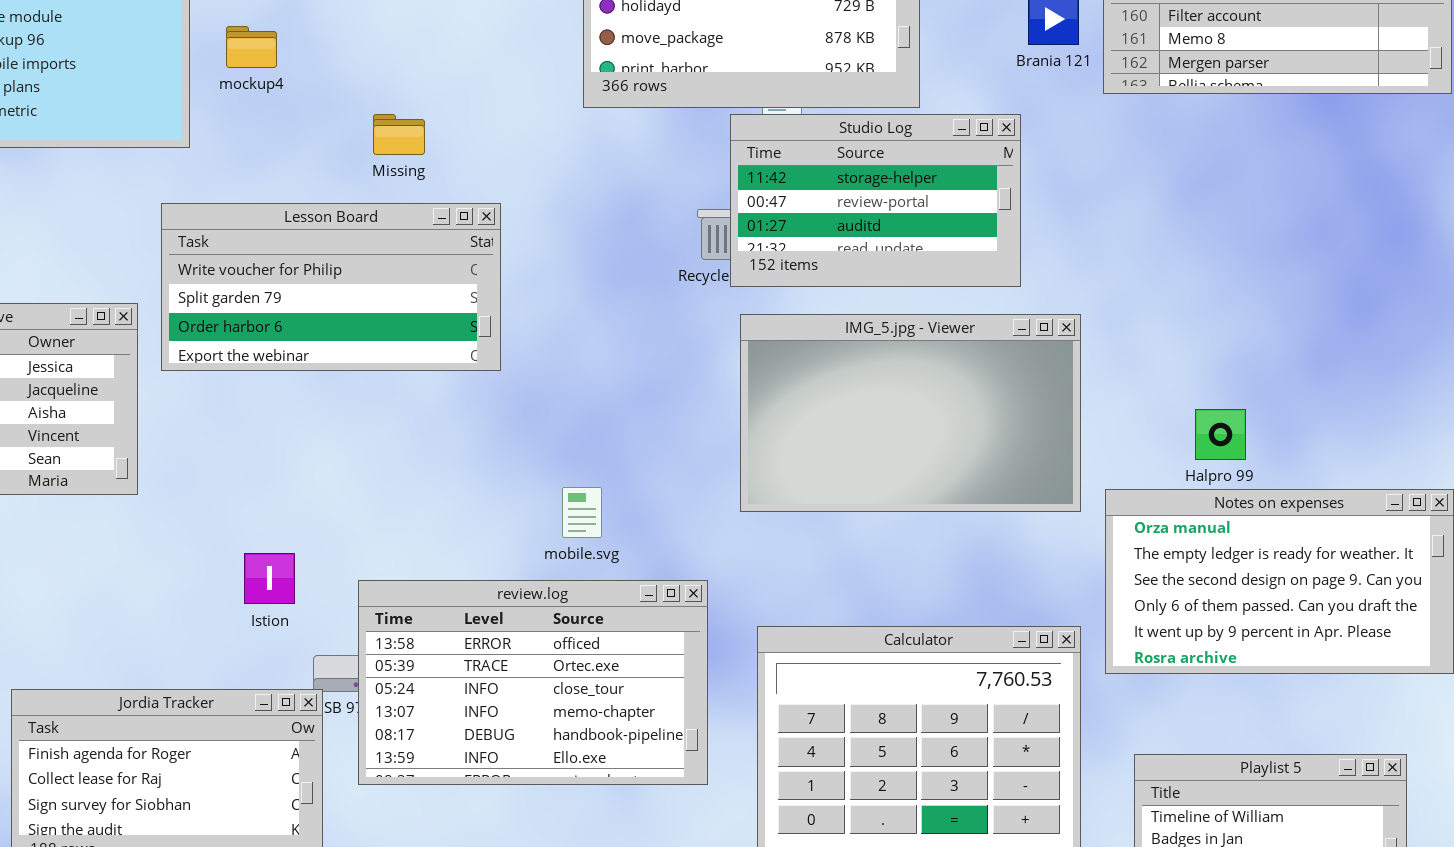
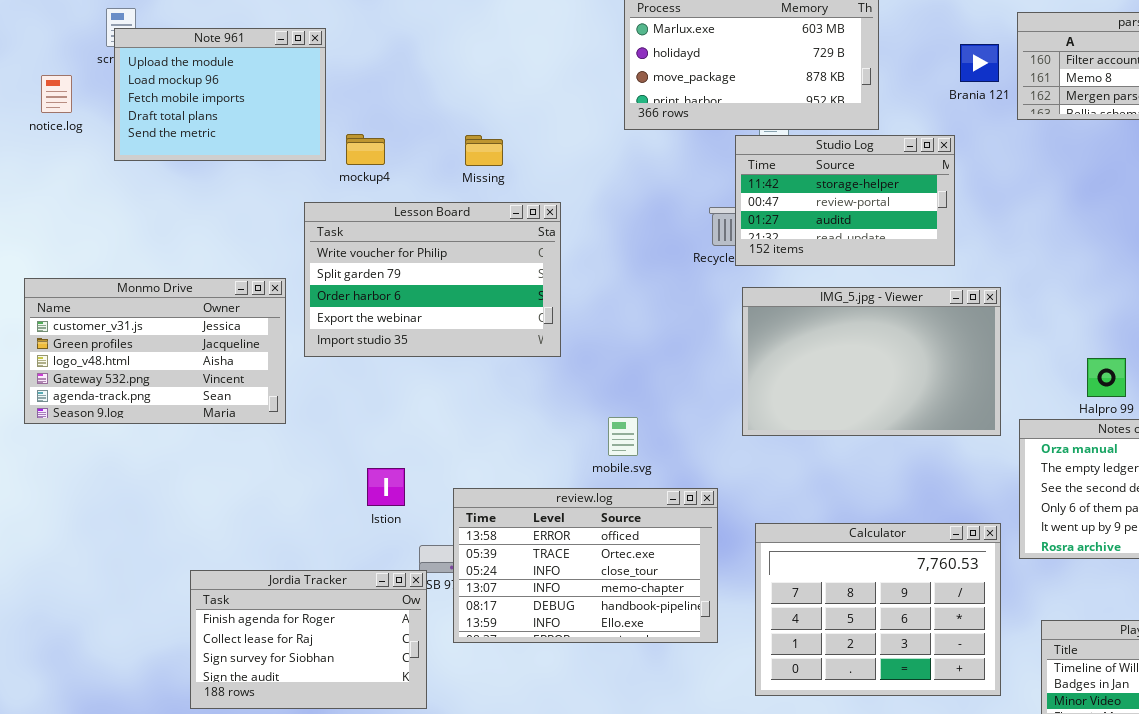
mockup4: [226,26,277,68] -> [346,134,385,165], moved
Lesson Board: [161,203,501,371] -> [304,202,561,357], resized

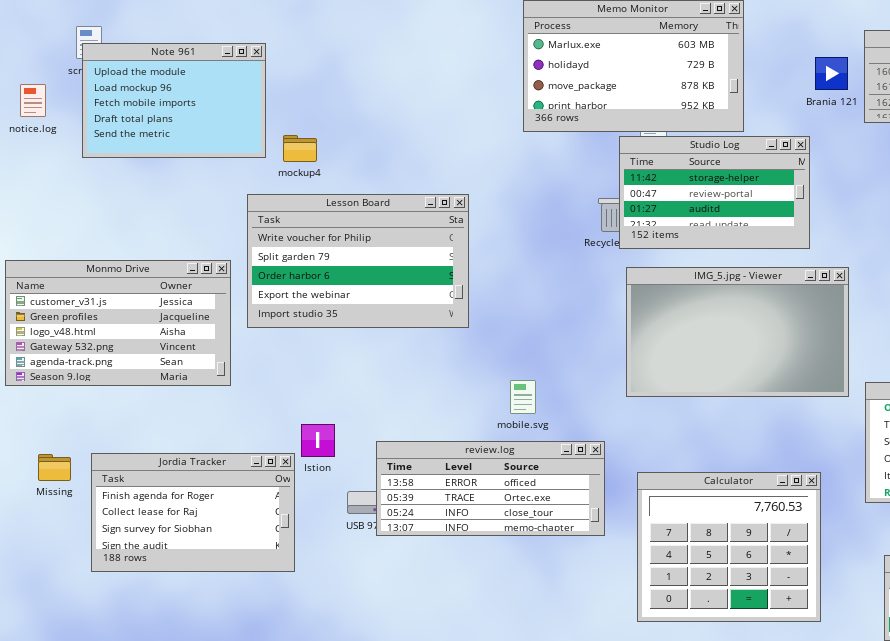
Missing: [465,135,503,166] -> [38,454,71,481], moved
review.log: [453,488,718,643] -> [376,441,605,536], resized
Calculator: [755,523,1001,696] -> [637,472,821,622], resized
Jordia Tracker: [190,570,427,709] -> [91,453,295,572], moved

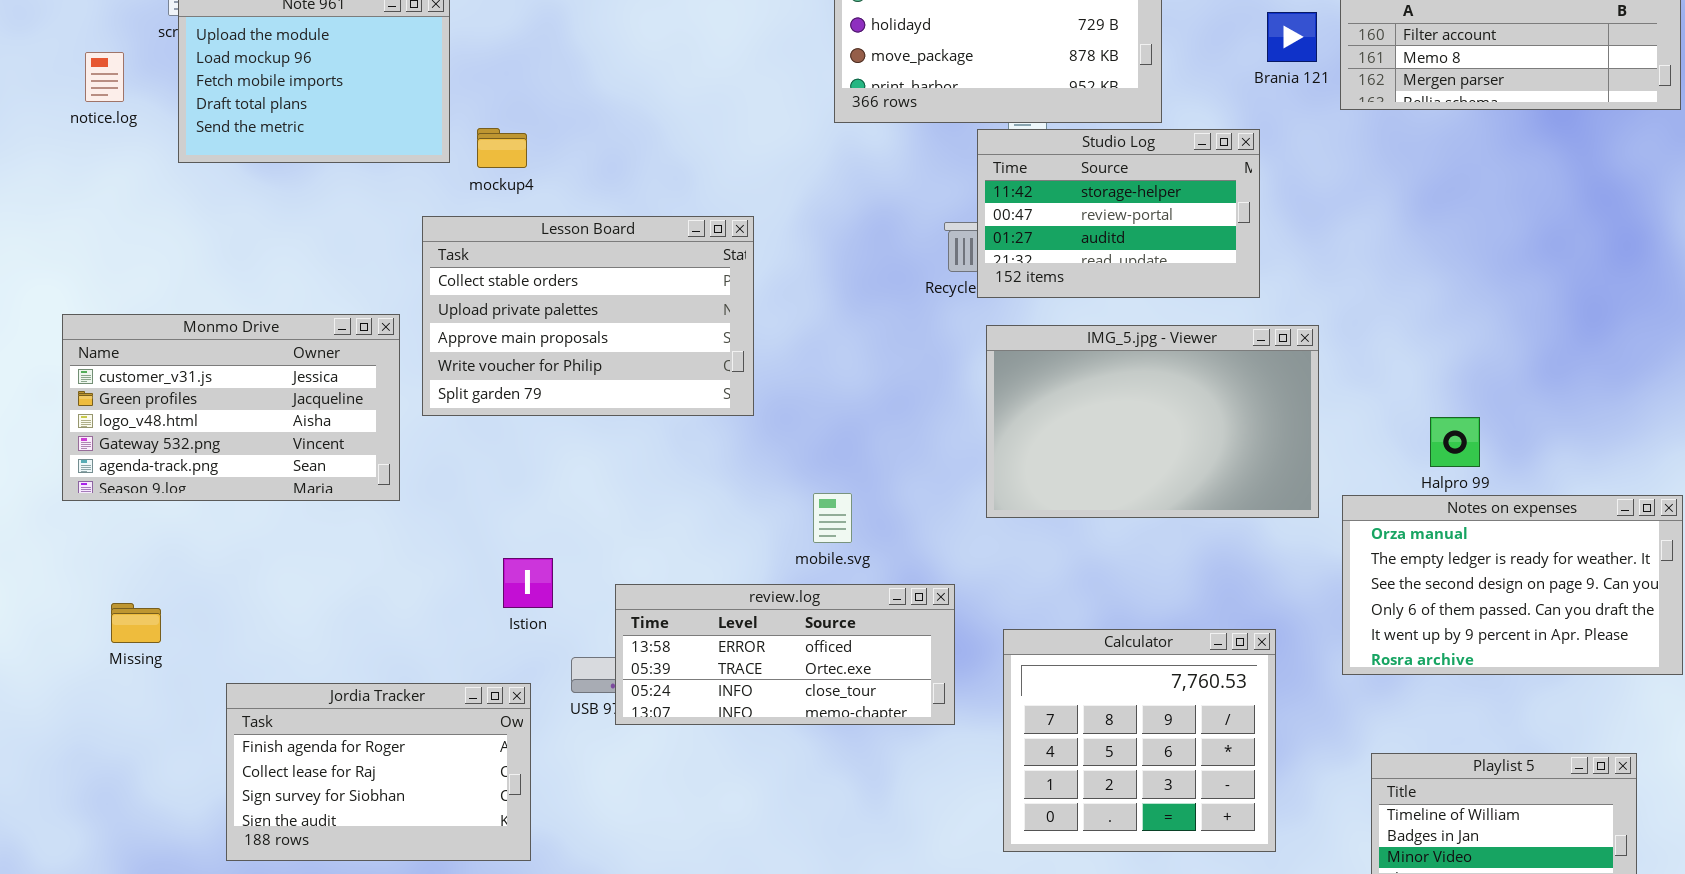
Lesson Board: [247,194,469,328] -> [422,216,754,416], scrolled up 3 rows
Jordia Tracker: [91,453,295,572] -> [226,683,531,861], moved

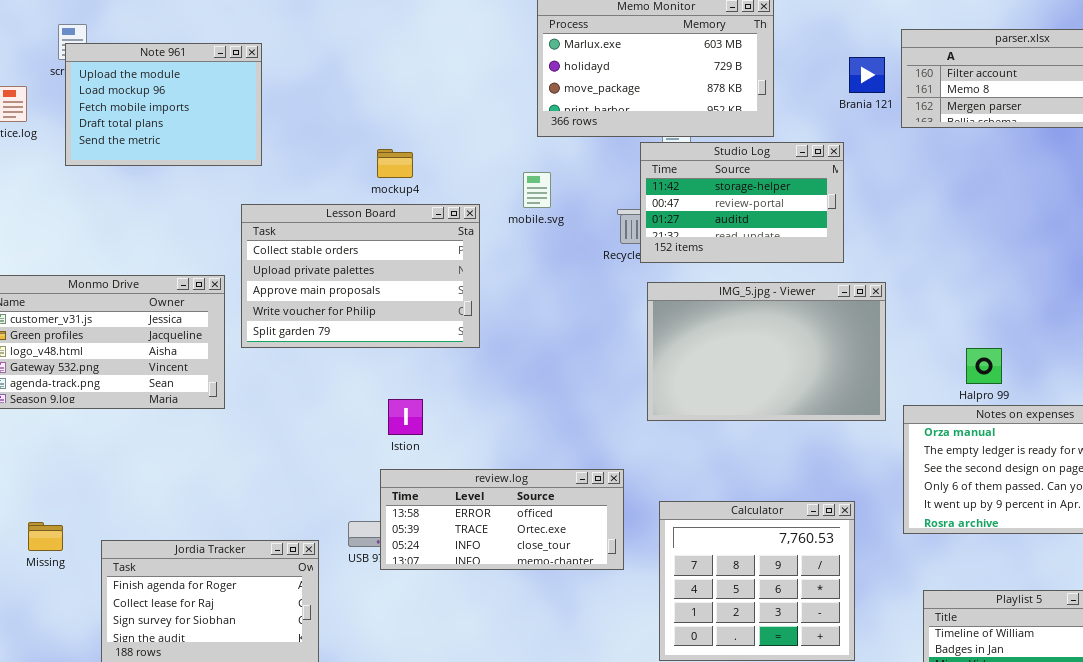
mockup4: [477,128,527,168] -> [377,149,413,178], moved
mobile.svg: [813,493,852,543] -> [523,172,551,208], moved
Istion: [503,558,553,608] -> [388,399,423,435], moved
Missing: [111,603,161,643] -> [28,522,63,551], moved

